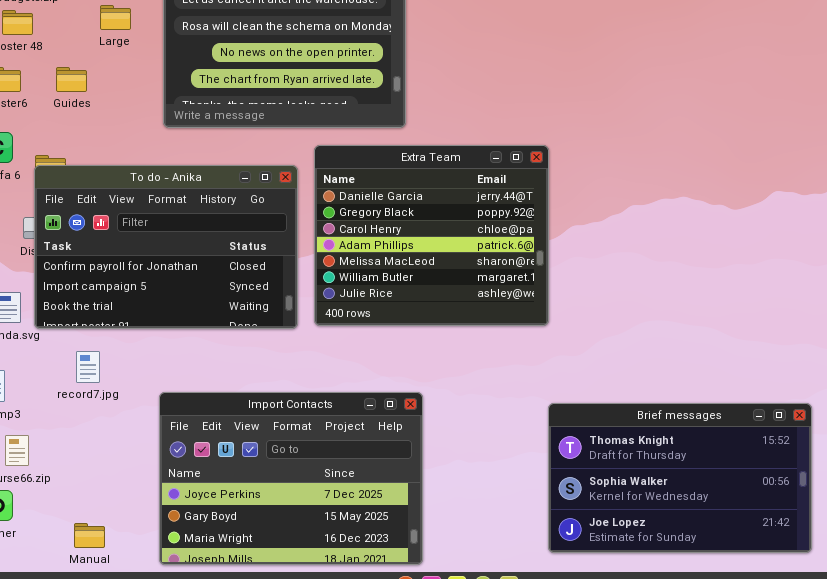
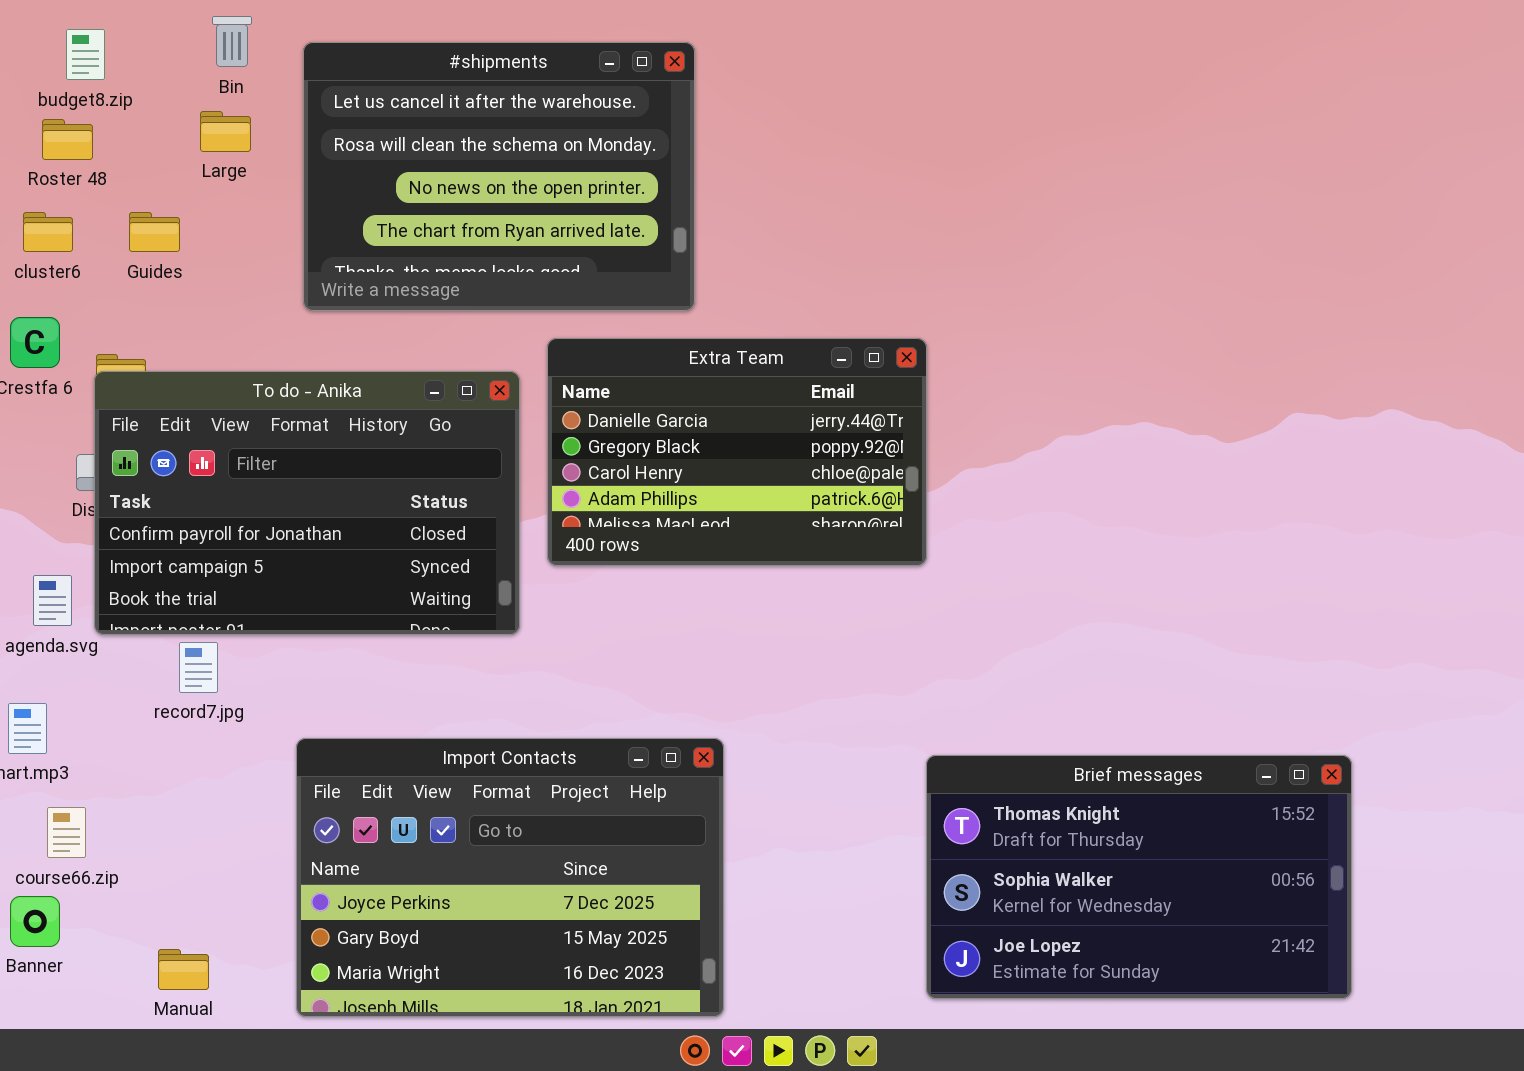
Extra Team: [314,145,549,326] -> [547,338,927,566], resized
record7.jpg: [76,351,100,383] -> [179,642,218,693], moved

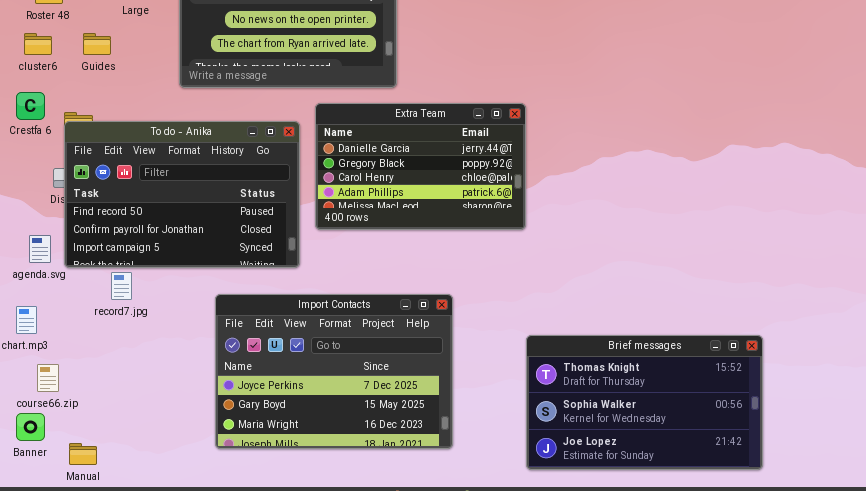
To do - Anika: [94,371,520,635] -> [64,121,300,268], scrolled up 1 row
Import Contacts: [296,738,724,1017] -> [215,294,453,449], moved
Manual: [158,949,209,990] -> [69,443,97,465], moved

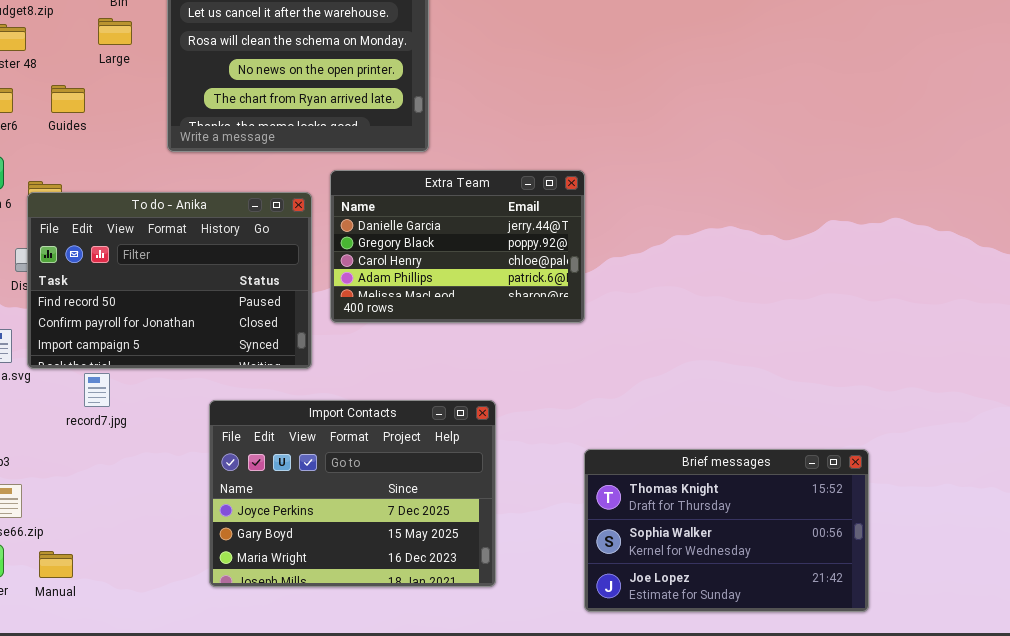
Manual: [69,443,97,465] -> [39,551,73,578], moved

